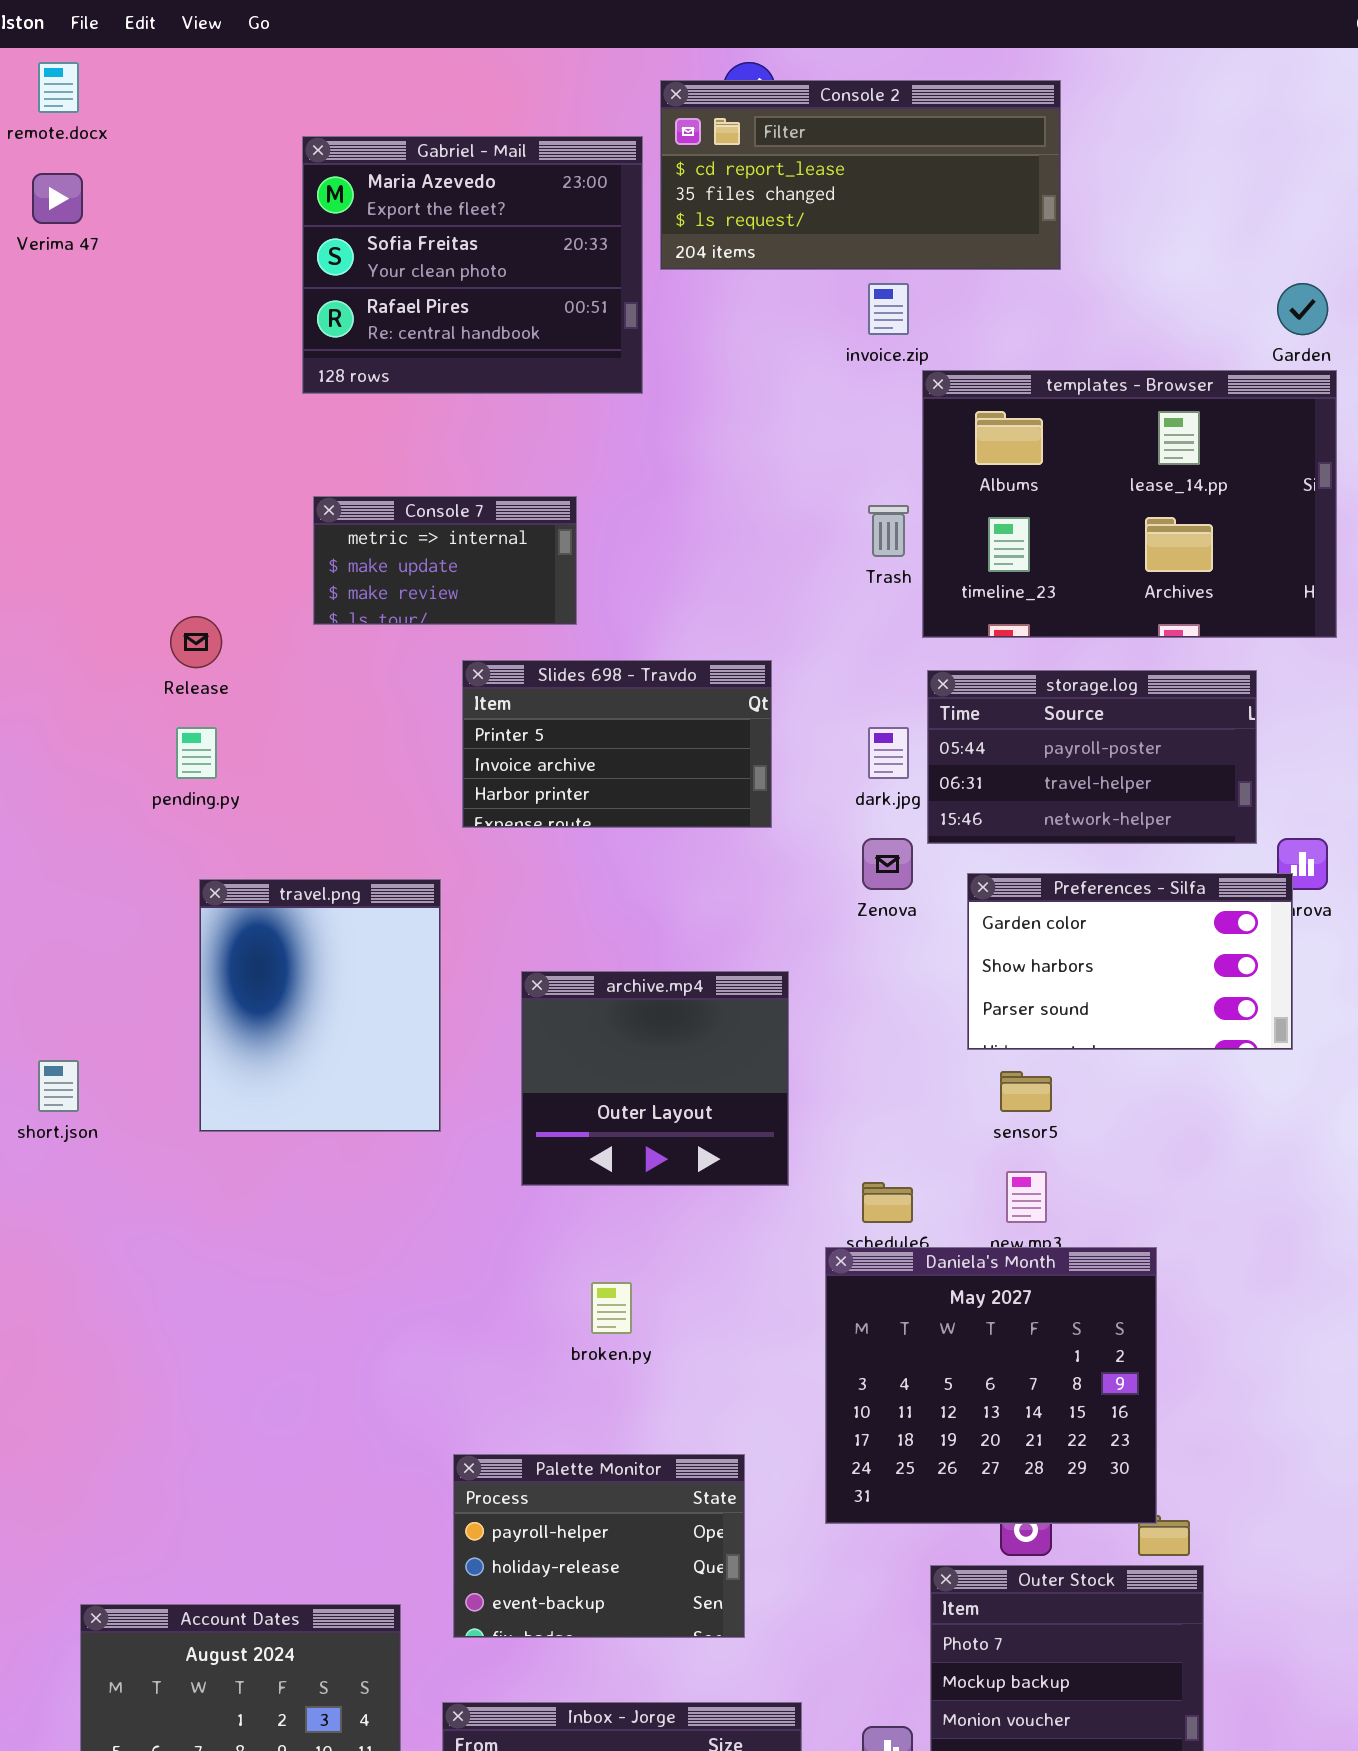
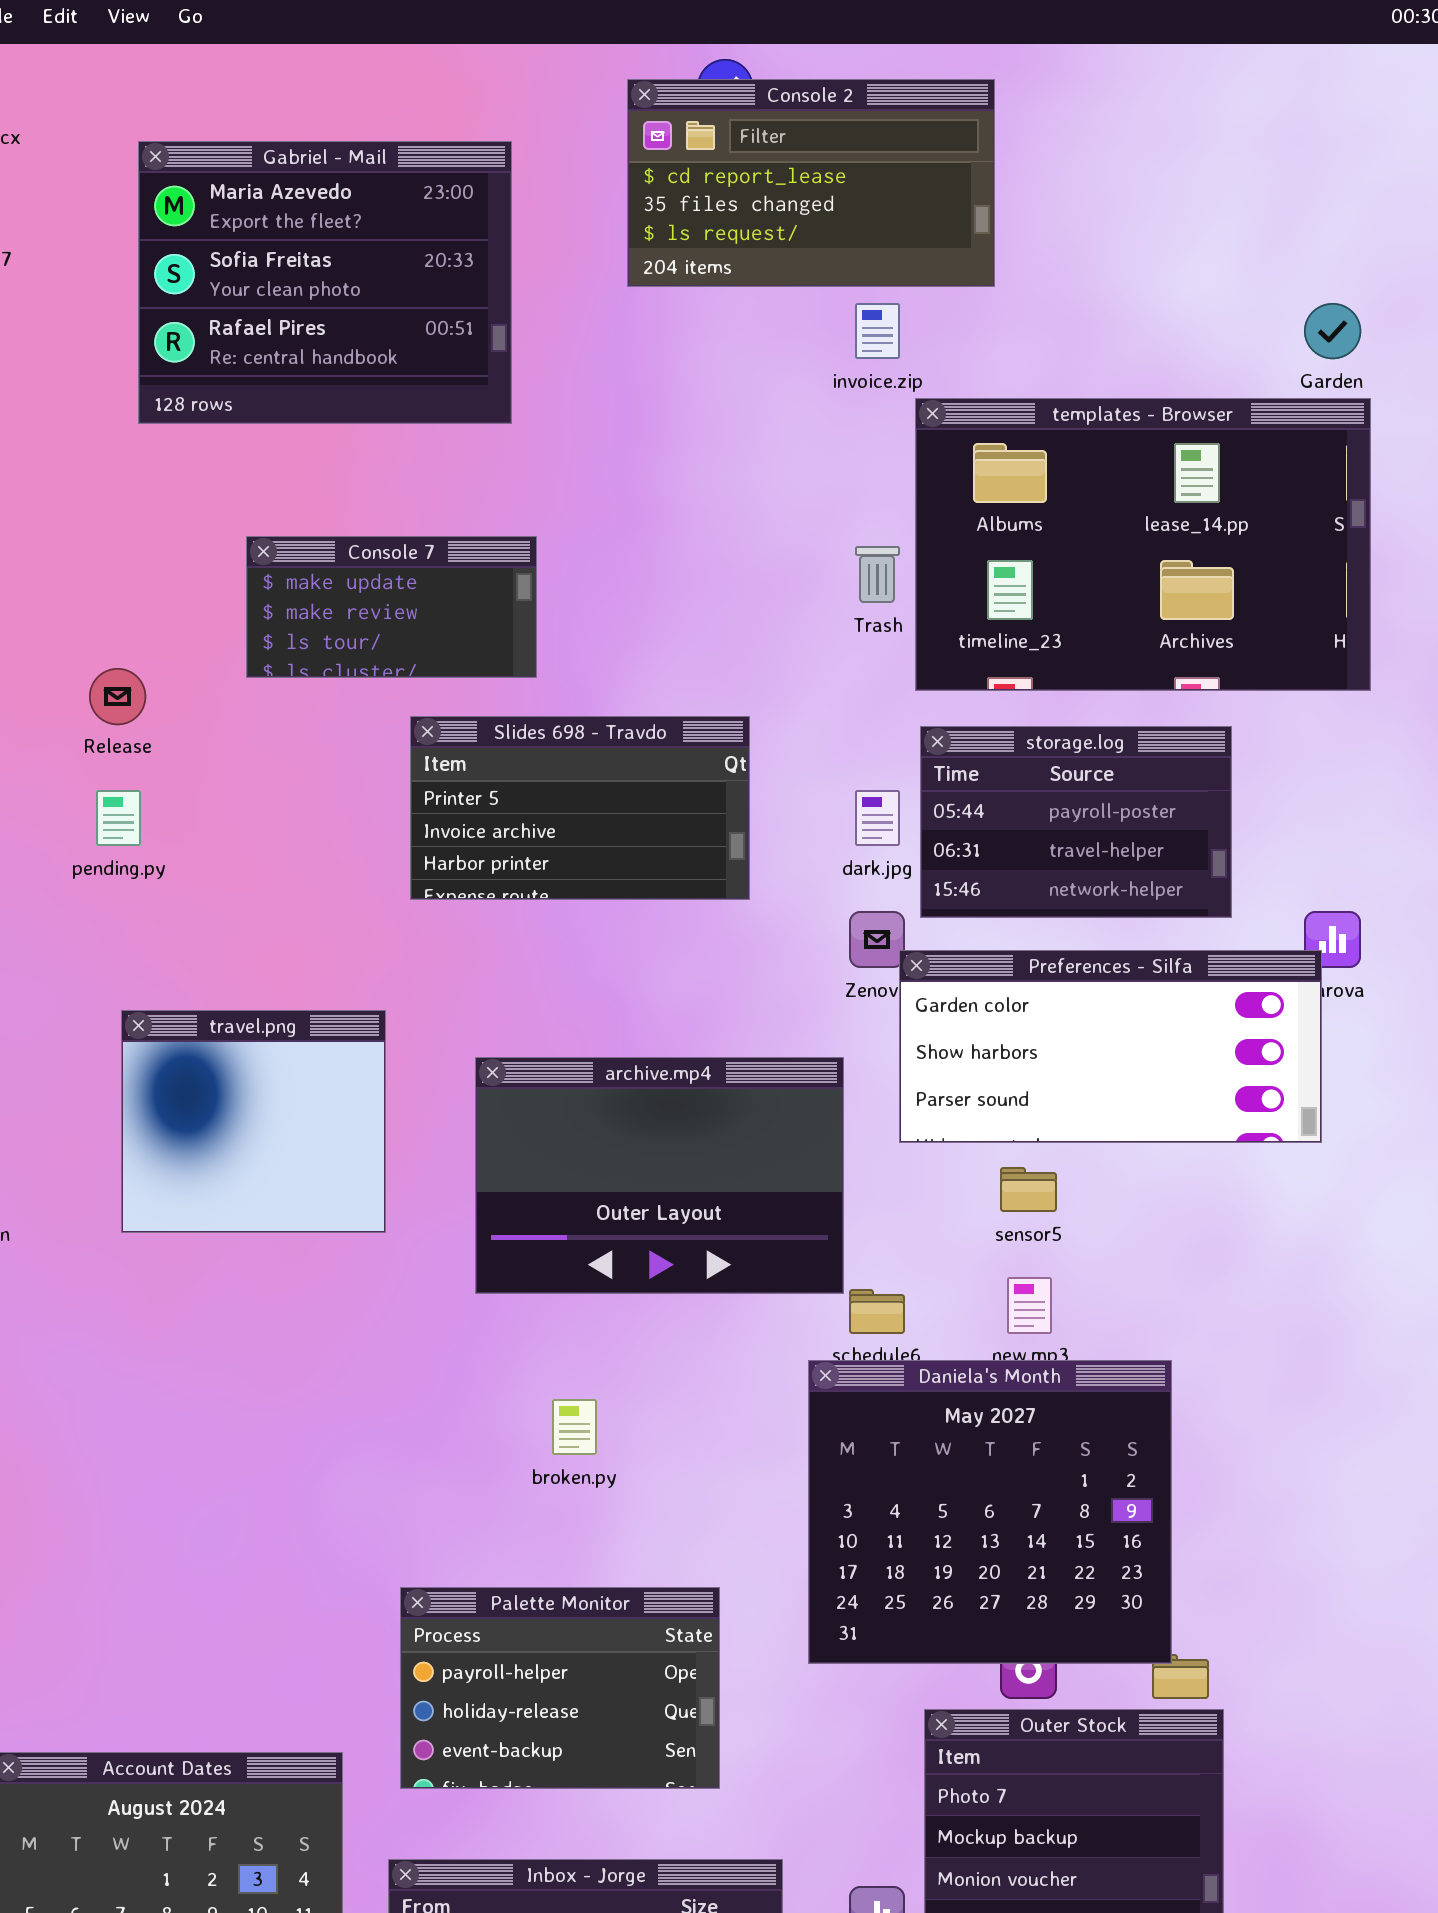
Console 2: [660,80,1061,270] -> [627,79,995,287], resized
Gabriel - Mail: [302,136,643,394] -> [138,141,512,424], moved
Console 7: [313,496,577,625] -> [246,536,537,678], scrolled down 1 row
storage.log: [927,670,1257,844] -> [920,726,1232,918], resized
Preferences - Silfa: [967,873,1293,1050] -> [899,950,1322,1143], resized
travel.png: [199,879,441,1132] -> [121,1010,386,1233], resized
archive.mp4: [521,971,789,1186] -> [475,1057,844,1294], resized

